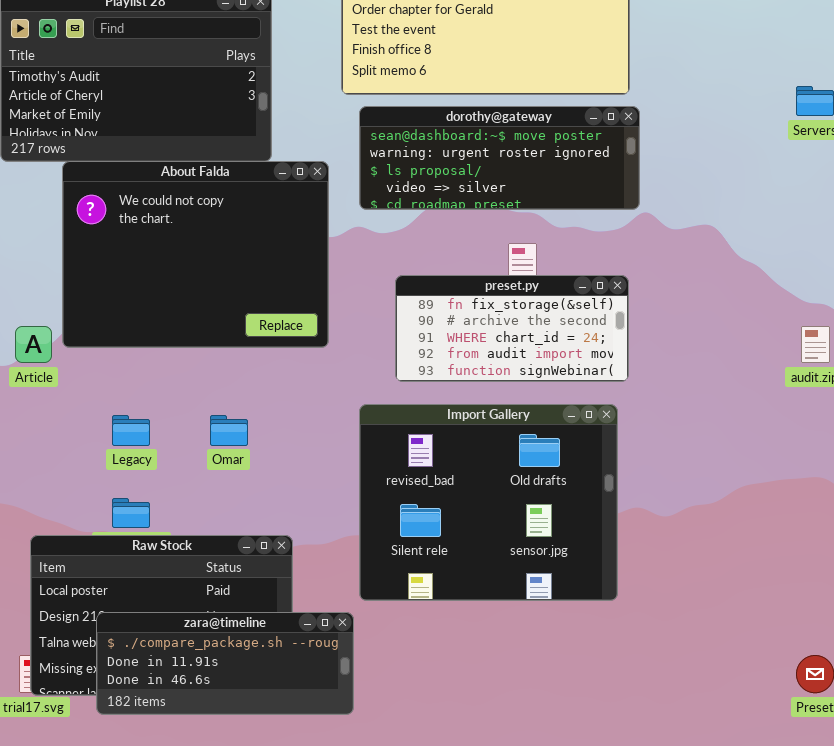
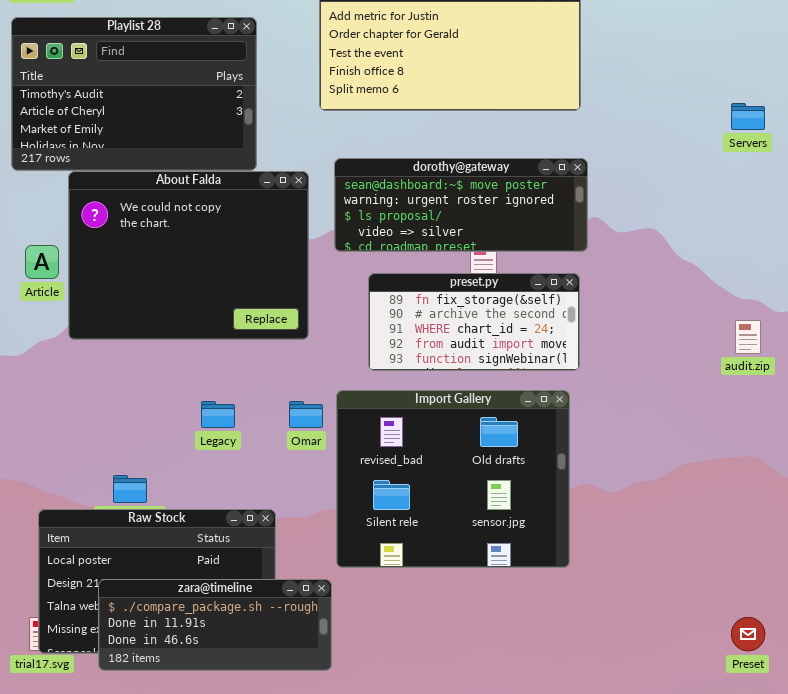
dorothy@gateway: [359,106,640,210] -> [334,158,588,252], moved
Article: [15,326,52,363] -> [25,245,59,279], moved
Legacy: [112,415,150,446] -> [201,401,235,428], moved
Omar: [210,415,248,446] -> [289,401,323,428], moved

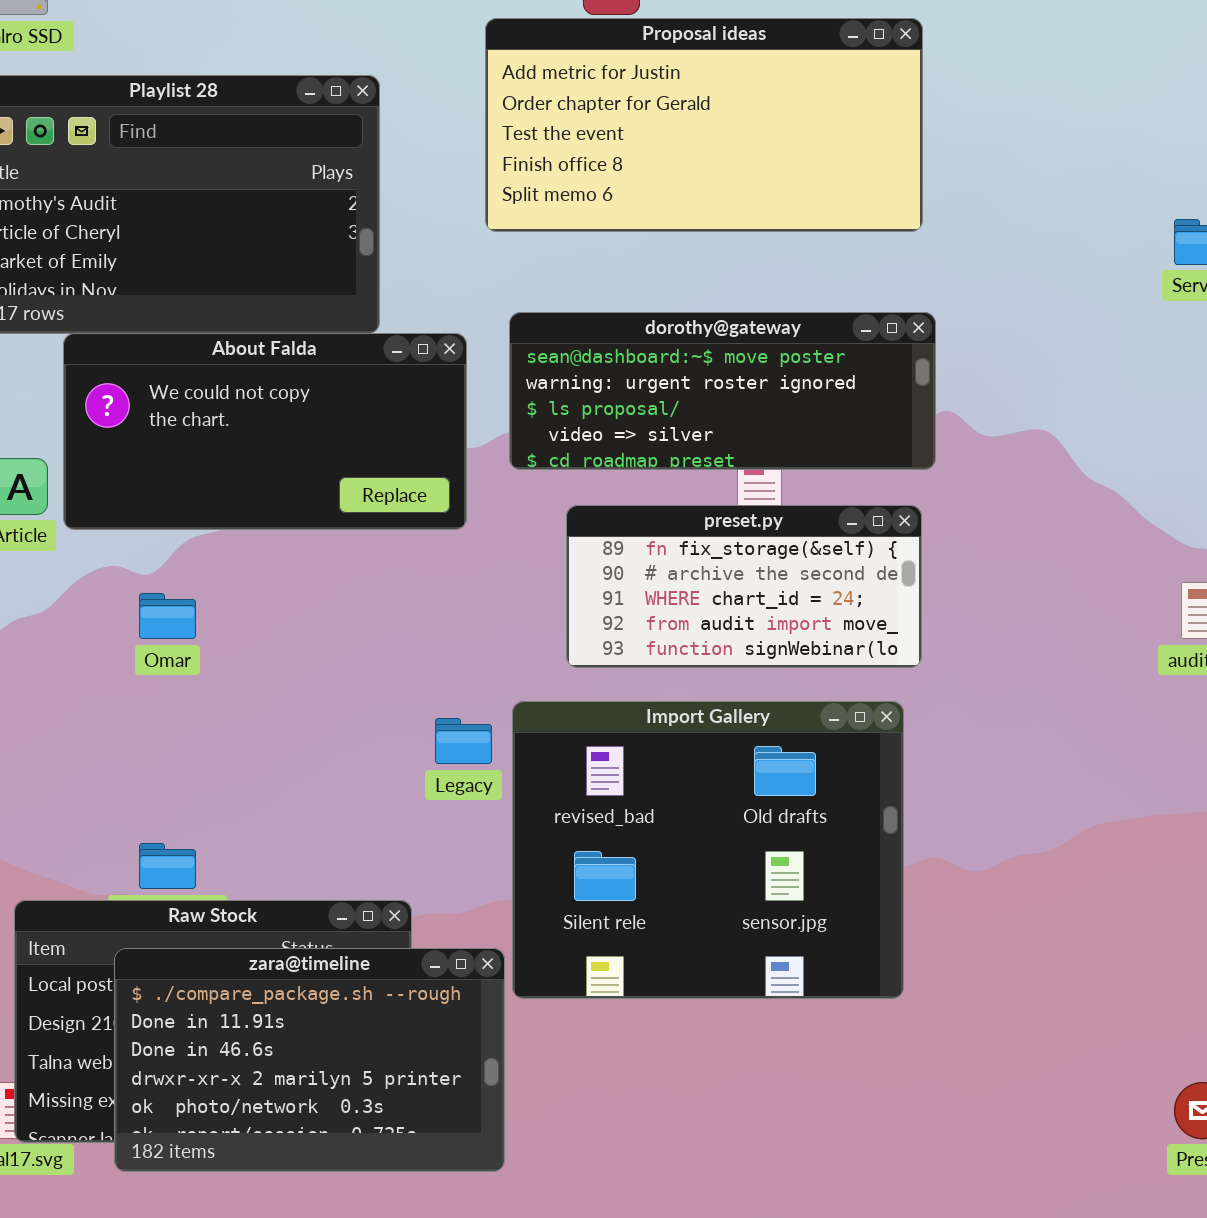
About Falda: [68,171,309,340] -> [63,333,467,530], resized
Legacy: [201,401,235,428] -> [435,718,492,764], moved
Omar: [289,401,323,428] -> [139,593,196,639], moved
zara@timeline: [98,579,332,671] -> [114,948,505,1172], resized

